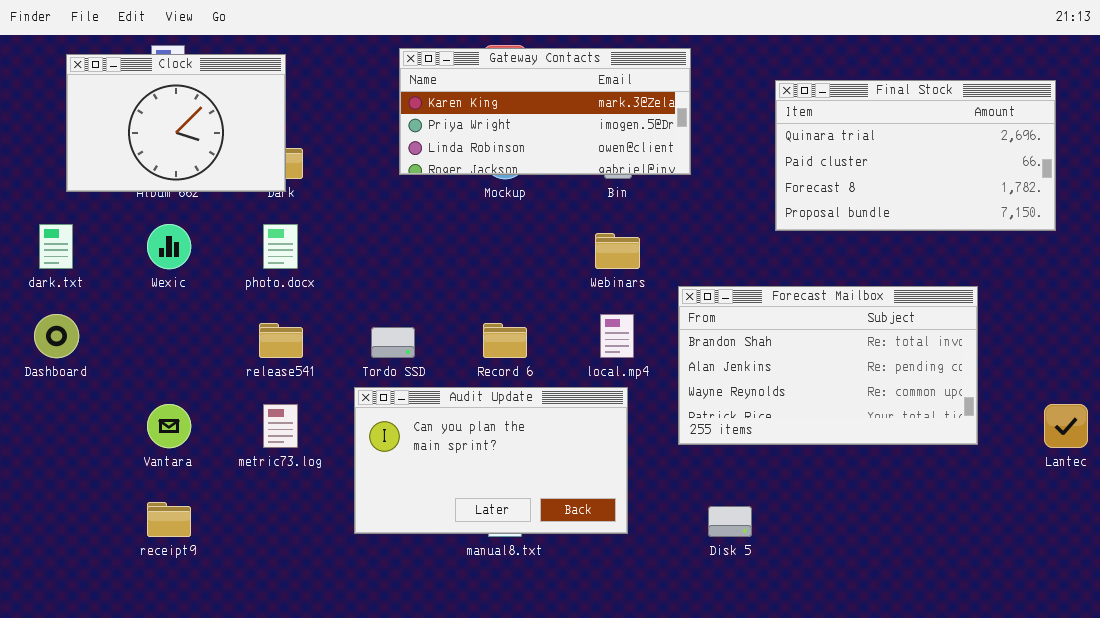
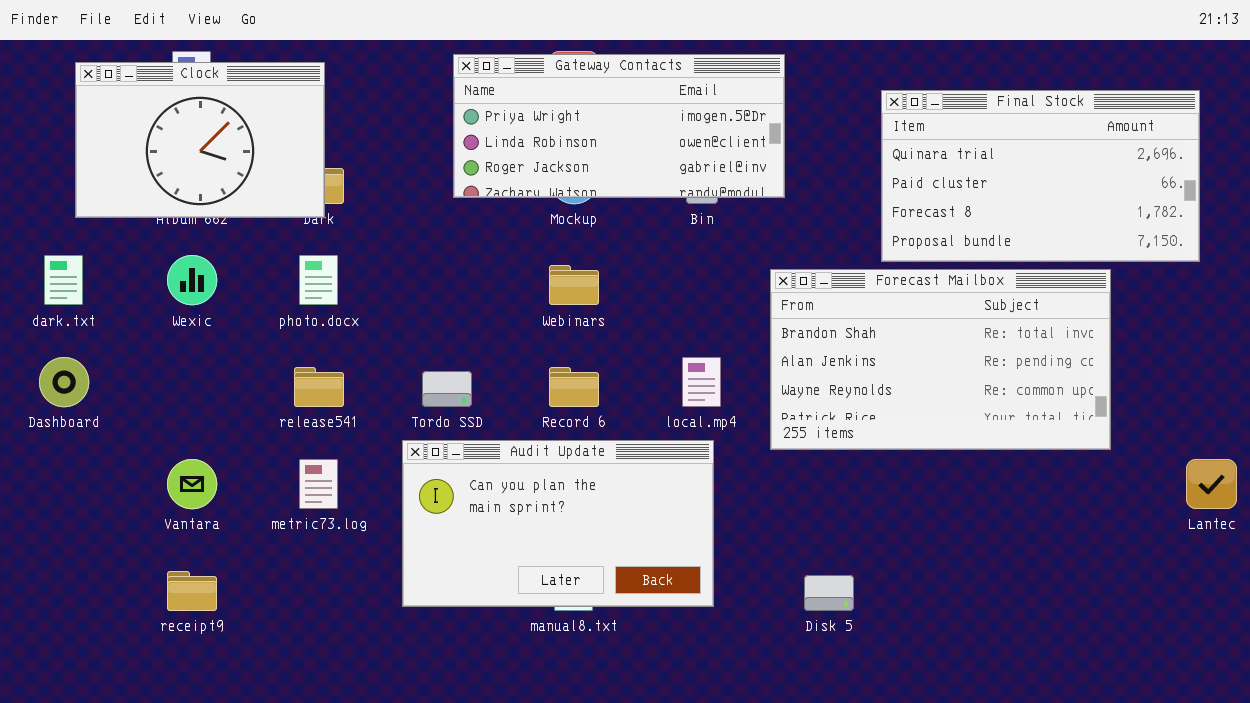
Gateway Contacts: [399,48,691,175] -> [453,54,785,198], scrolled down 1 row
Webinars: [595,233,640,269] -> [549,265,599,305], moved
Forecast Mailbox: [678,286,978,445] -> [770,269,1111,450], moved

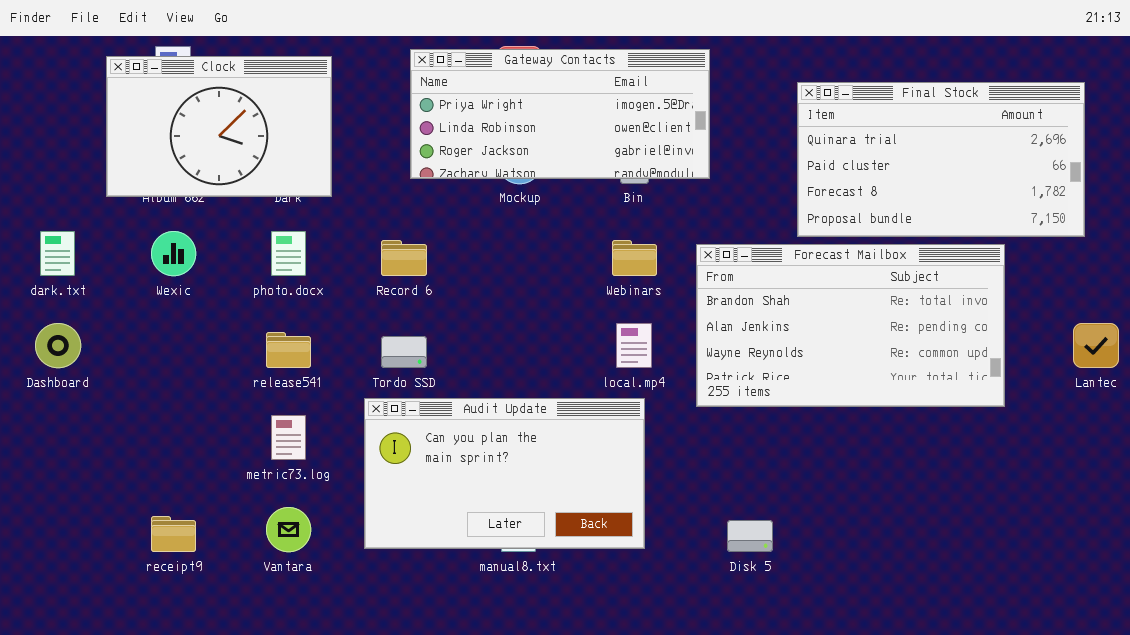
Clock: [75,62,325,218] -> [106,56,332,197], moved
Webinars: [549,265,599,305] -> [612,240,657,276], moved
Record 6: [549,367,599,407] -> [381,240,427,276], moved
Vantara: [167,459,217,509] -> [266,507,311,552], moved
Lantec: [1186,459,1237,509] -> [1073,323,1119,368], moved

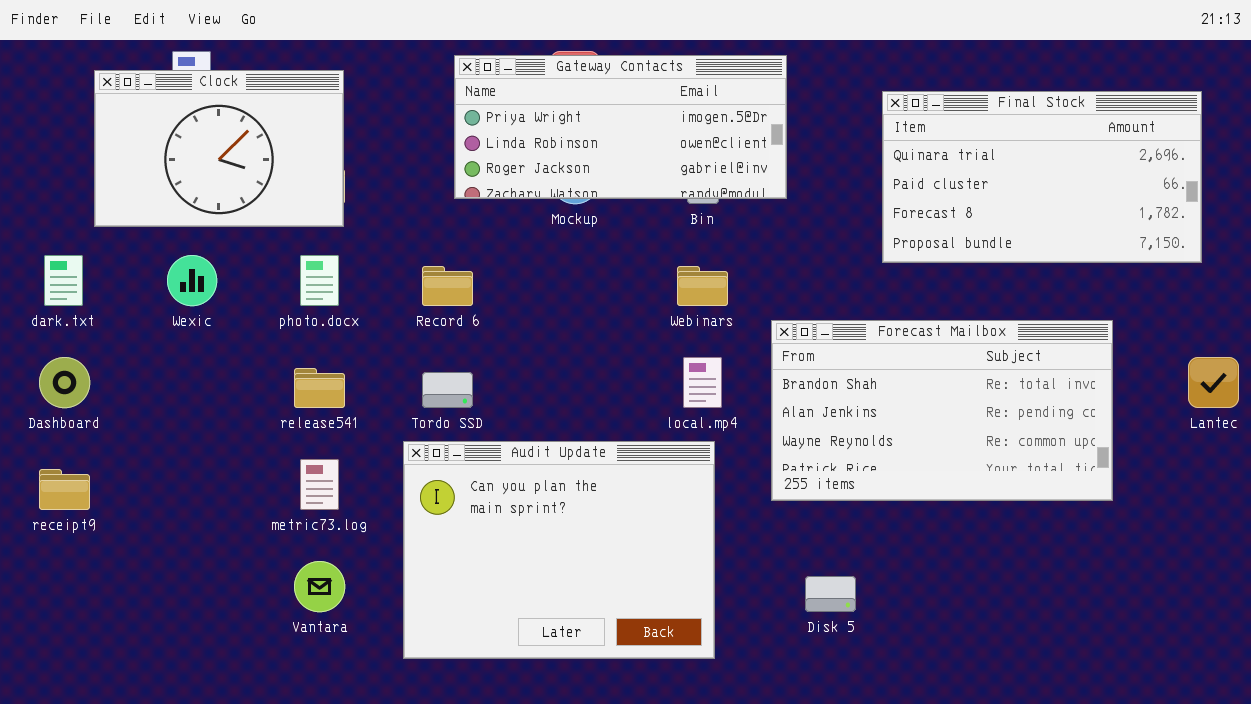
Clock: [106,56,332,197] -> [94,70,344,227], moved
Forecast Mailbox: [696,244,1005,407] -> [771,320,1113,501], moved
Audit Update: [364,398,645,549] -> [403,441,715,659], resized
receipt9: [151,516,196,552] -> [39,469,90,510], moved

